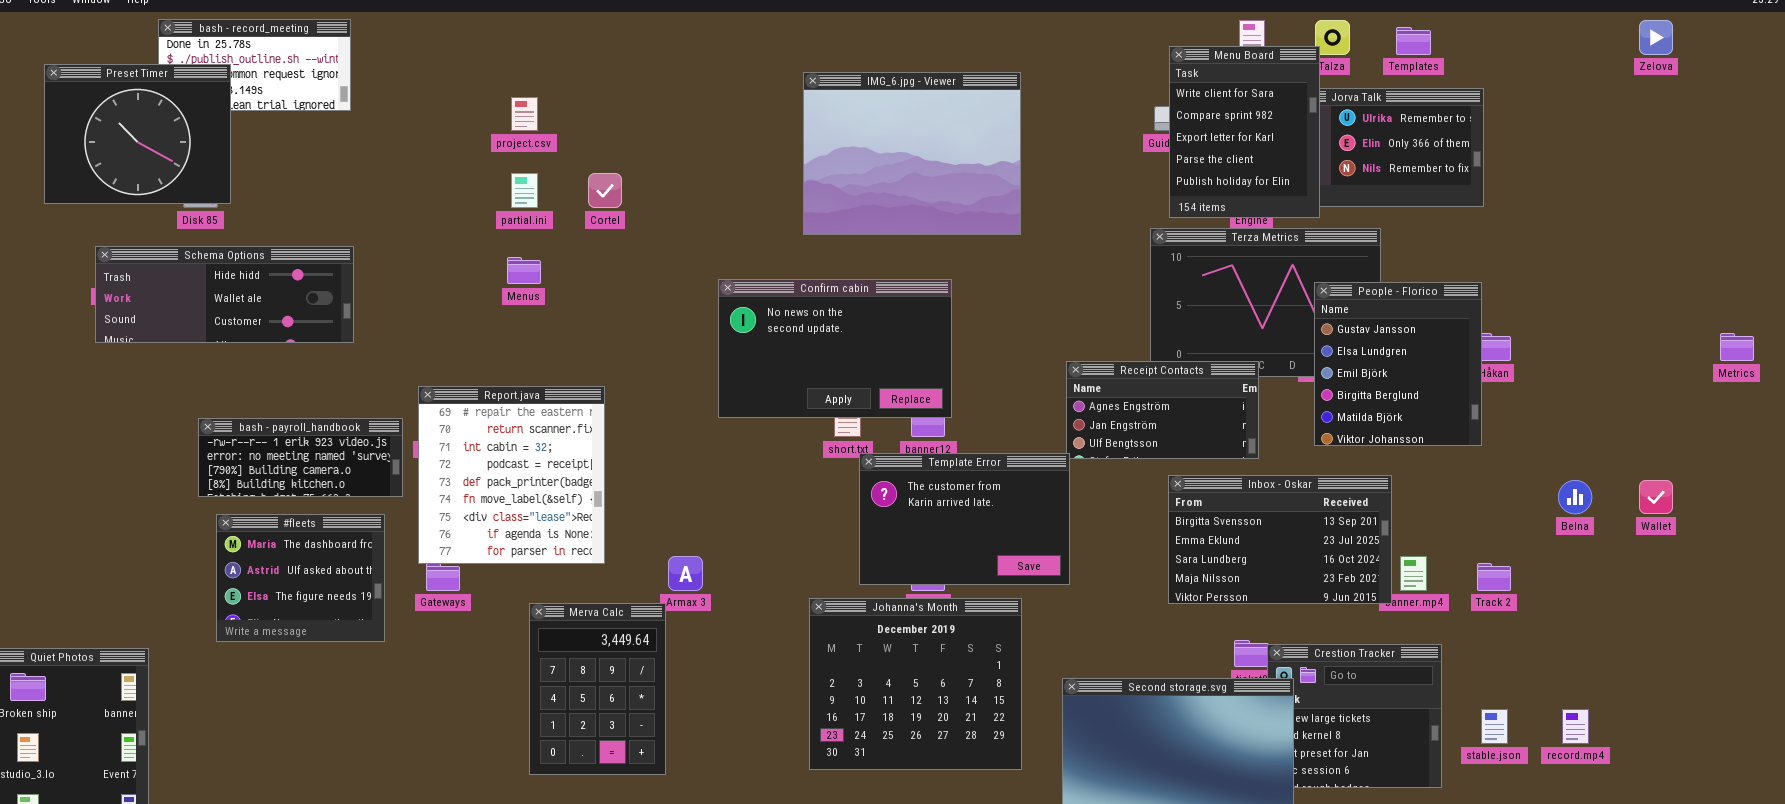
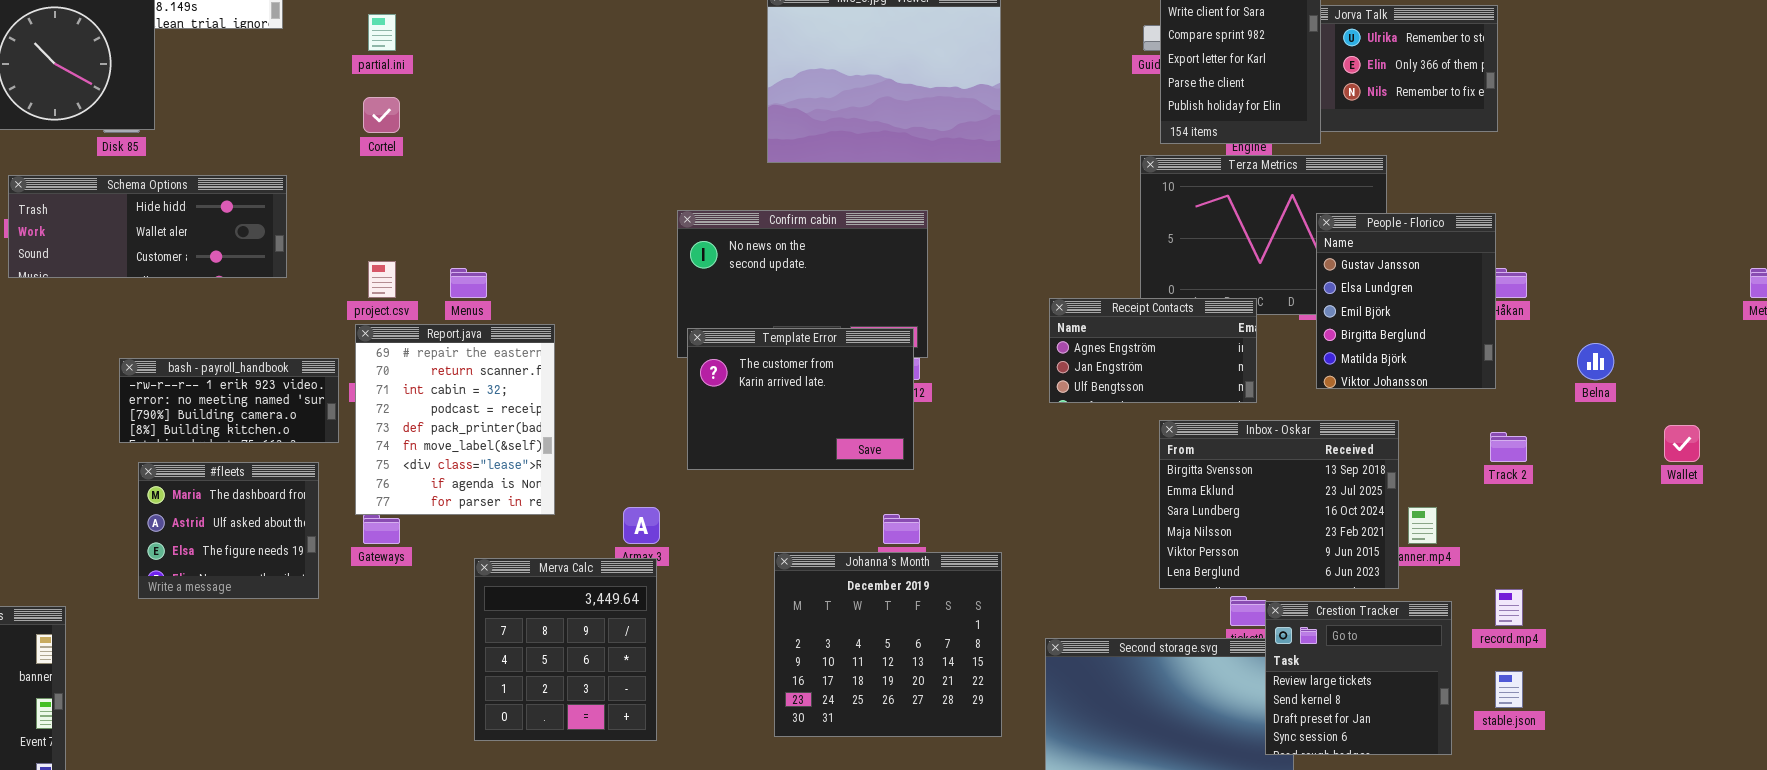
project.csv: [511,97,538,131] -> [368,261,396,298], moved
partial.ini: [511,173,538,208] -> [368,14,396,51], moved
Cortel: [588,173,622,208] -> [363,97,400,133], moved
Menus: [507,257,541,284] -> [450,268,487,298], moved
Template Error: [859,453,1070,585] -> [687,328,914,470], moved
Inbox - Oskar: [1168,475,1392,604] -> [1159,420,1399,589], resized
Belna: [1558,480,1592,514] -> [1577,343,1614,380], moved
Track 2: [1477,563,1511,591] -> [1490,432,1527,462], moved
Merva Calc: [529,603,666,775] -> [474,558,657,741], resized
Crestion Tracker: [1267,644,1442,788] -> [1265,601,1452,755], raised
record.mp4: [1562,709,1589,744] -> [1495,589,1523,626], moved

